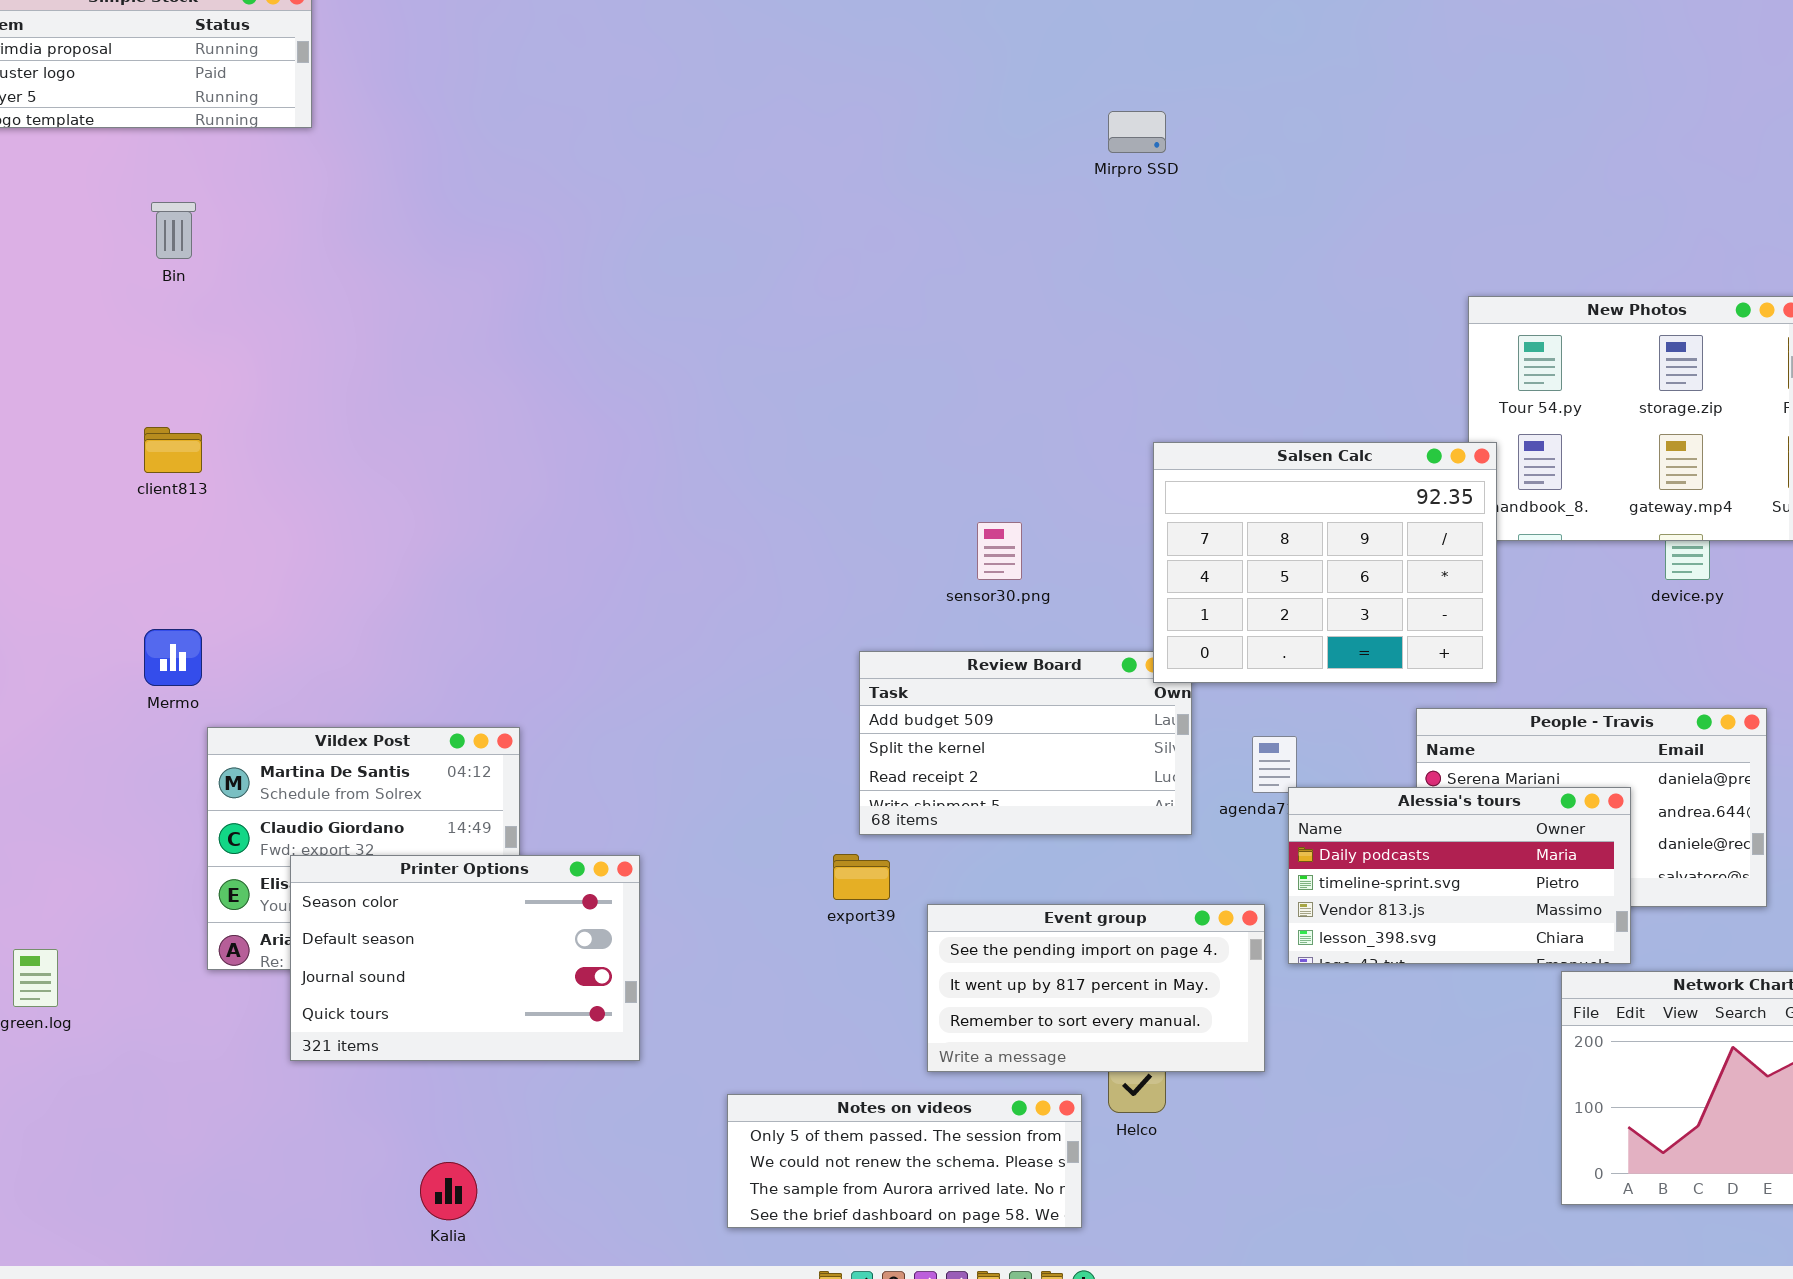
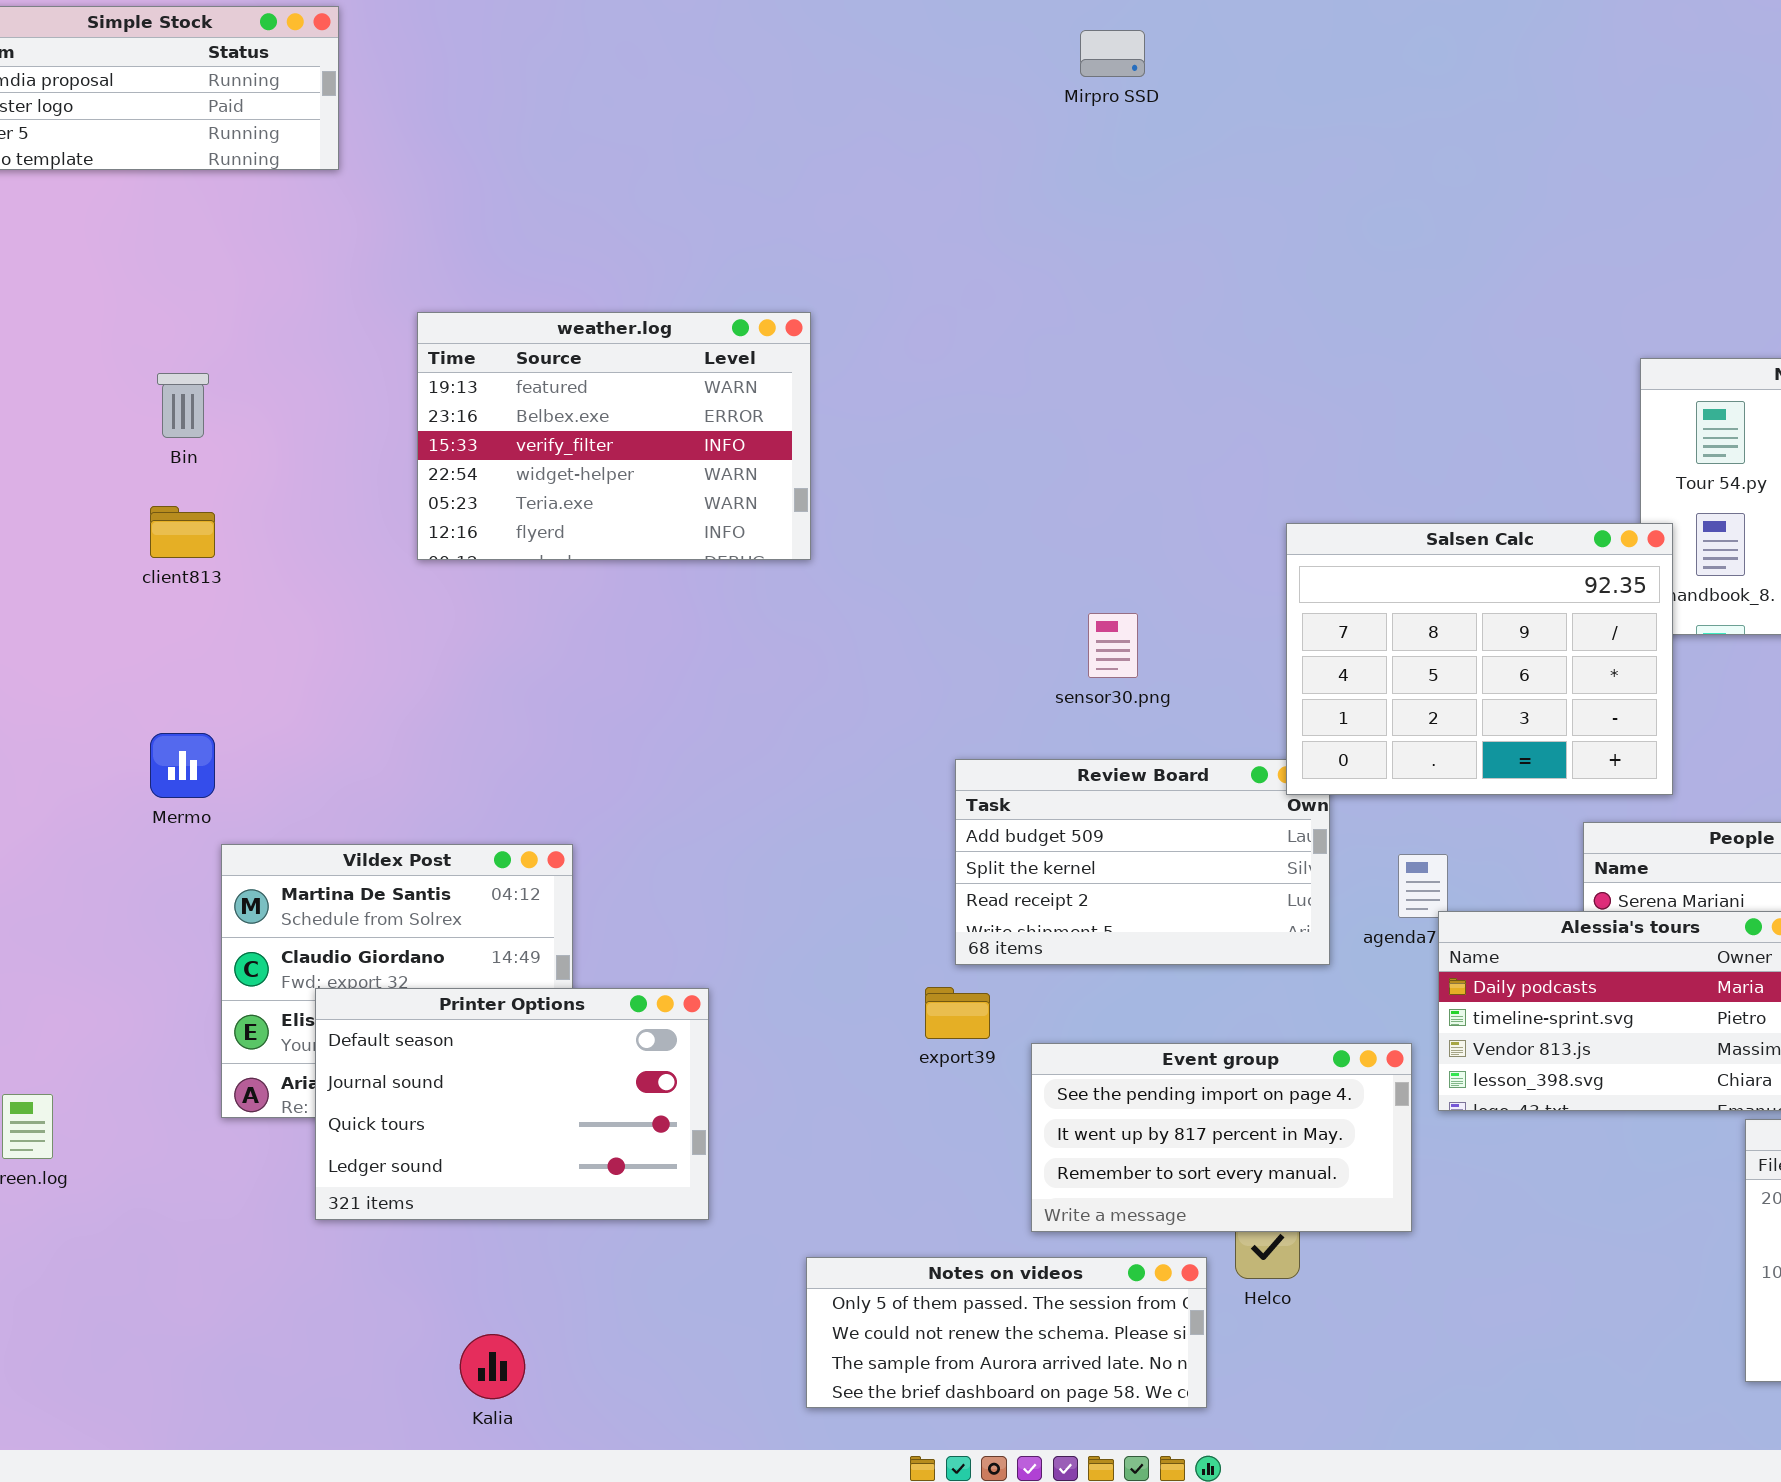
Mirpro SSD: [1108,111,1166,153] -> [1080,30,1145,77], moved
Bin: [151,202,196,259] -> [157,373,209,438], moved
weather.log: none -> [417,312,811,560], opened
Printer Options: [290,855,640,1061] -> [315,988,709,1220], scrolled down 1 row

